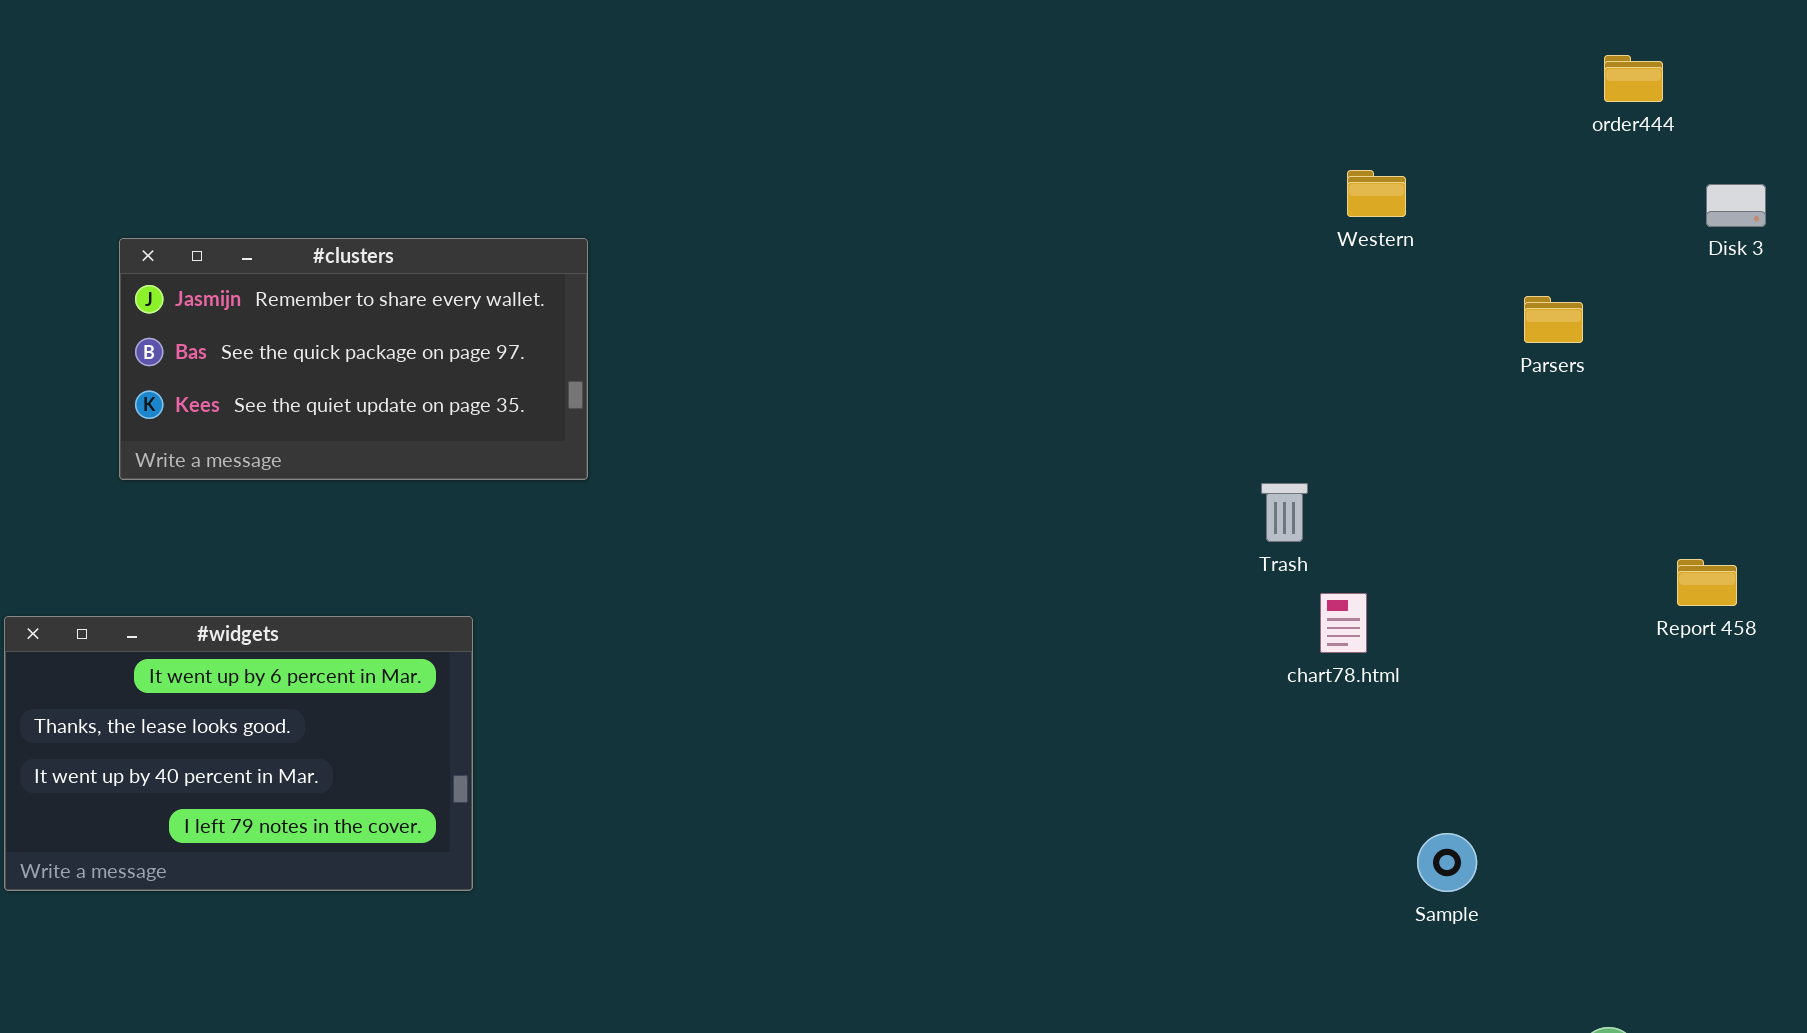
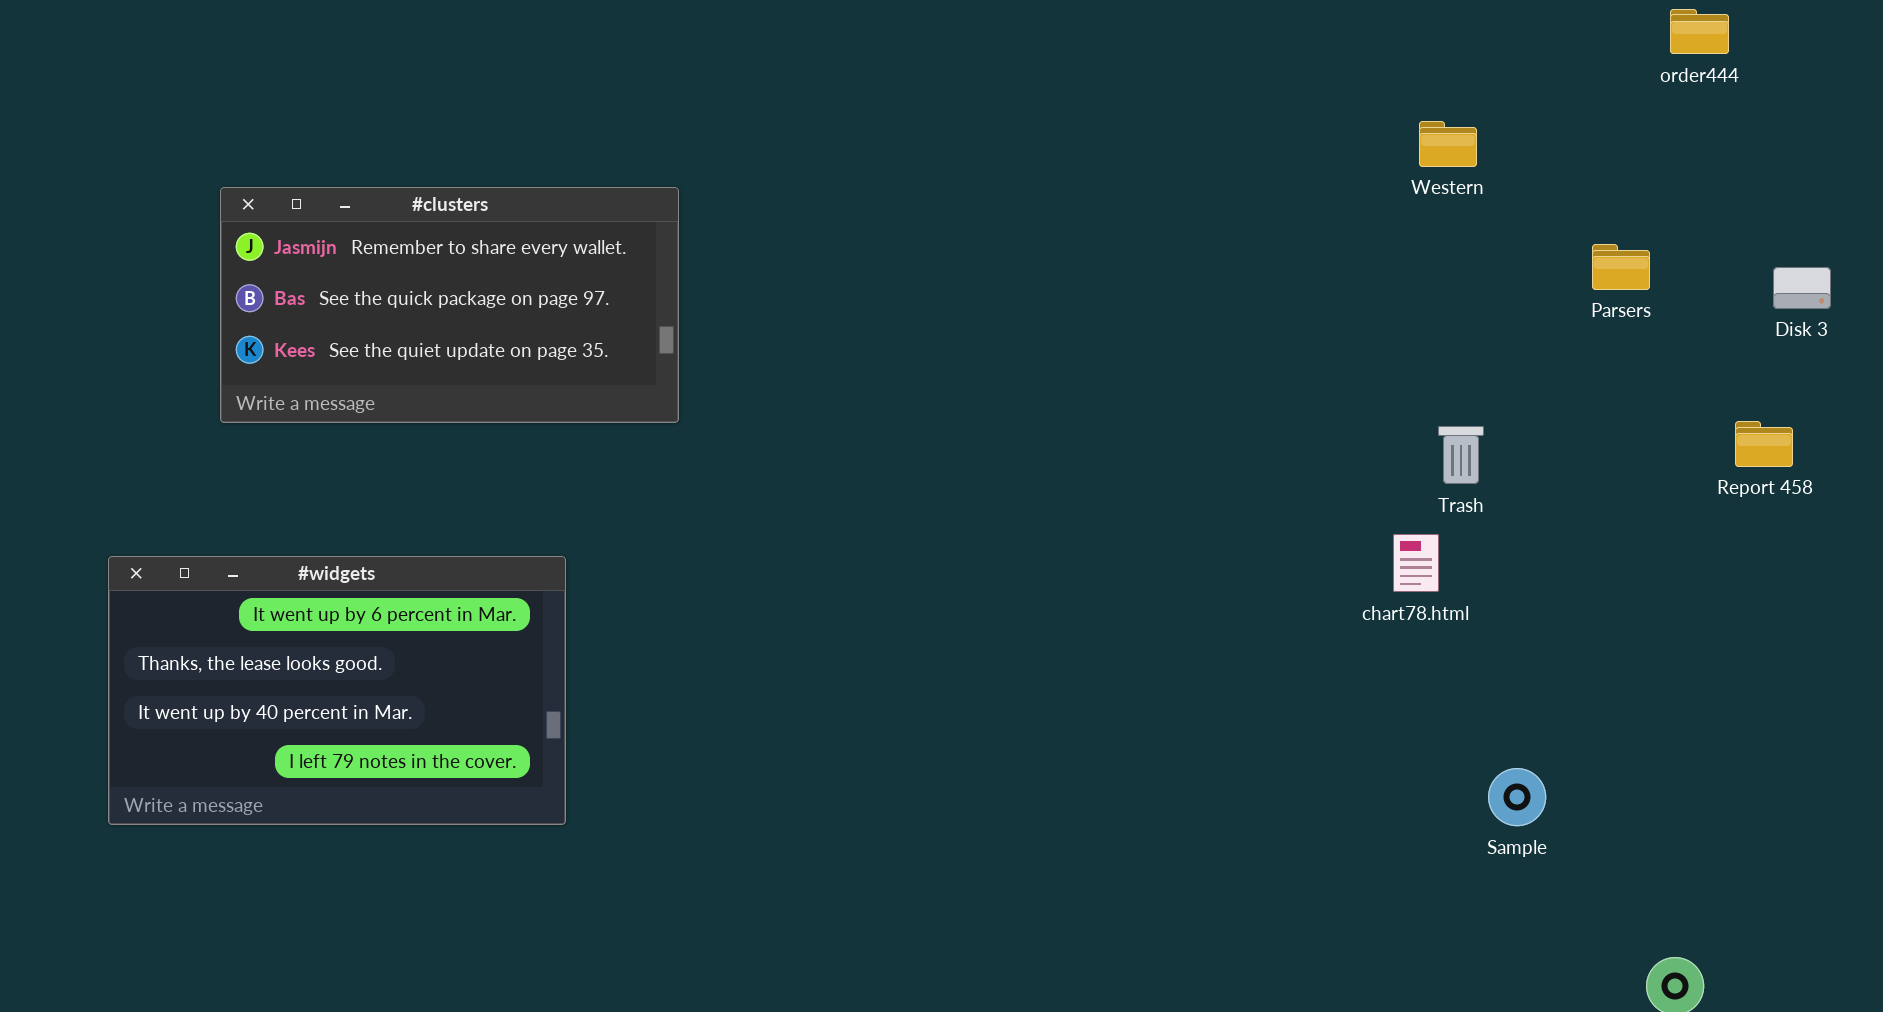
Disk 3: [1706,184,1766,227] -> [1773,267,1831,309], moved
Trash: [1261,483,1308,542] -> [1438,426,1484,484], moved
Report 458: [1677,559,1737,606] -> [1735,421,1793,467], moved

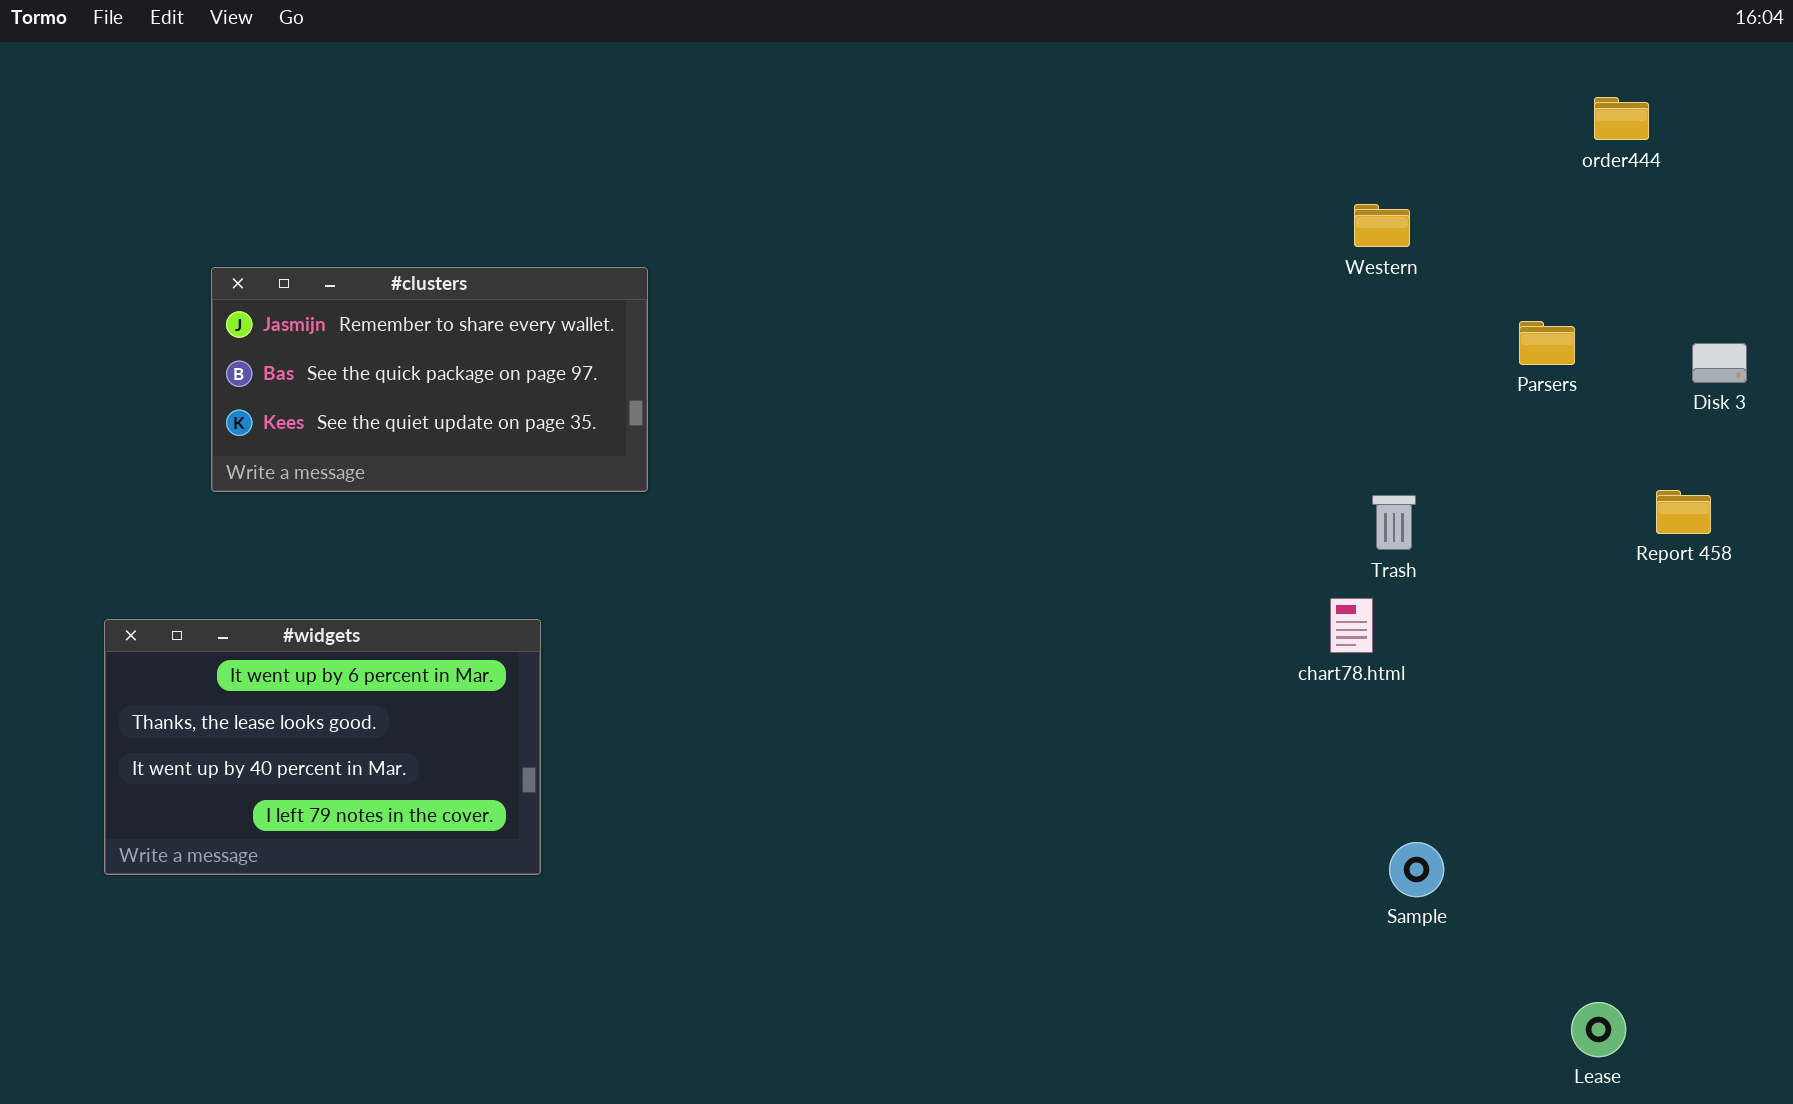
Sample: [1488,768,1546,826] -> [1389,842,1444,897], moved

